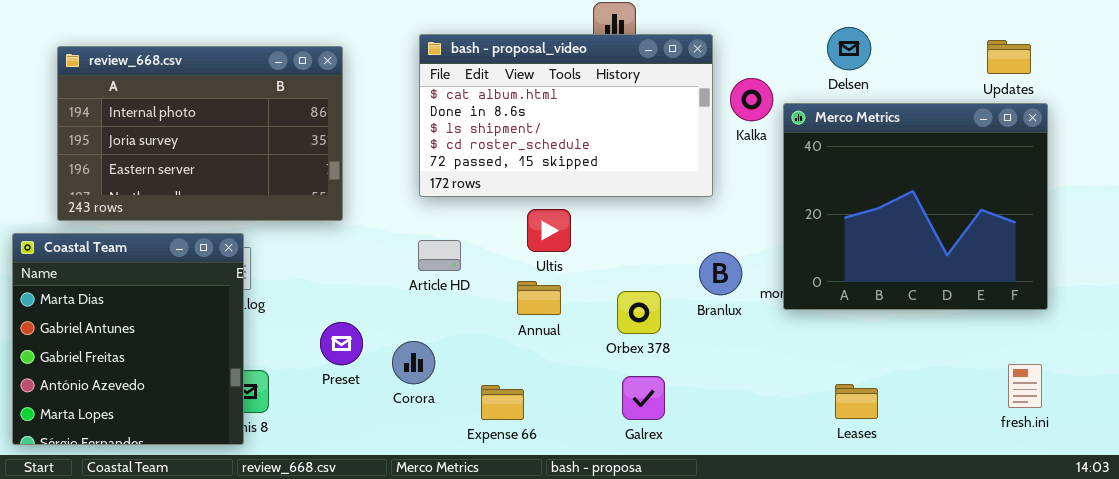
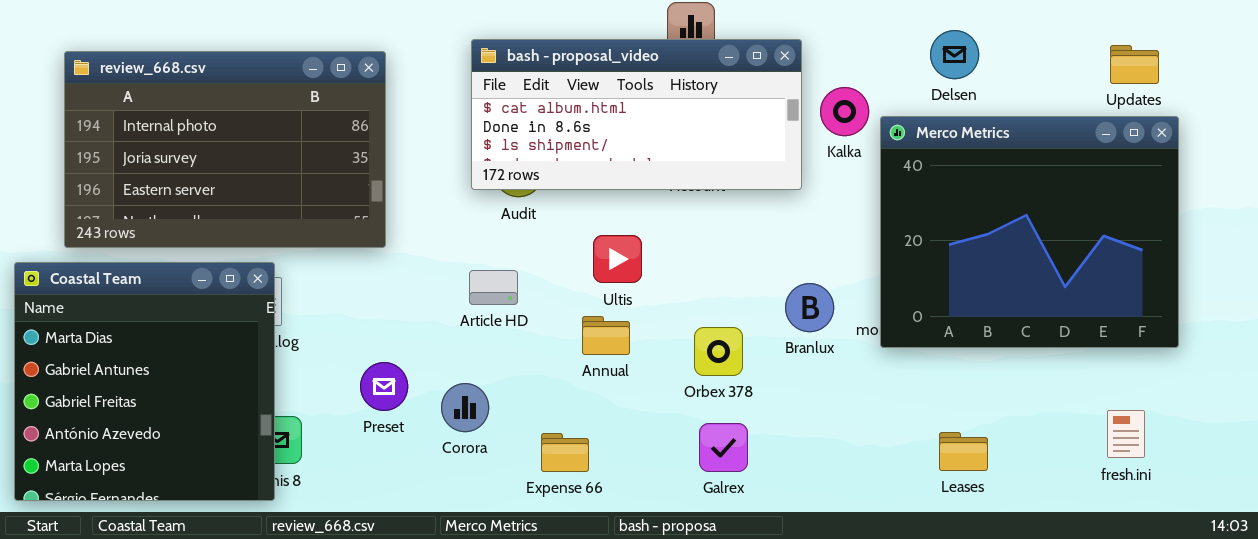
bash - proposal_video: [419,34,713,197] -> [471,39,802,190], resized
fresh.ini: [1008,364,1042,408] -> [1107,410,1145,458], moved

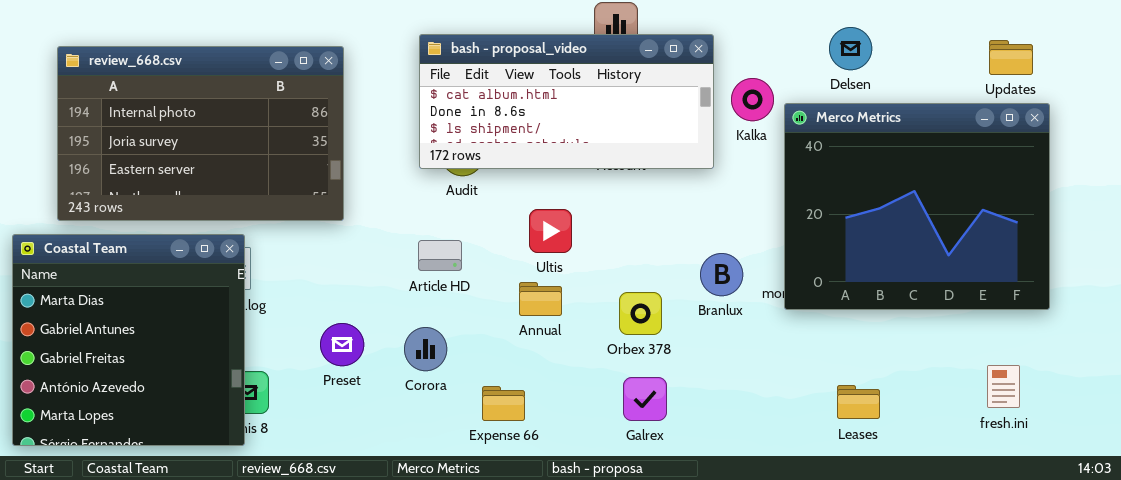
Corora: [441,383,489,432] -> [404,327,447,371], moved

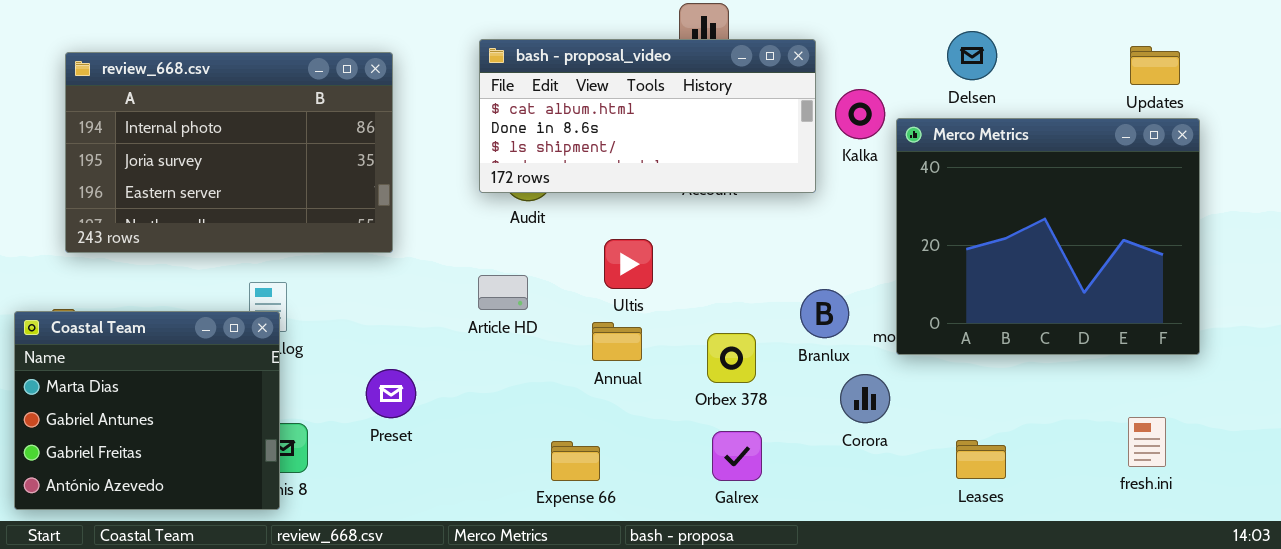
Coastal Team: [12,234,245,446] -> [14,311,280,510], resized
Corora: [404,327,447,371] -> [840,374,890,423], moved

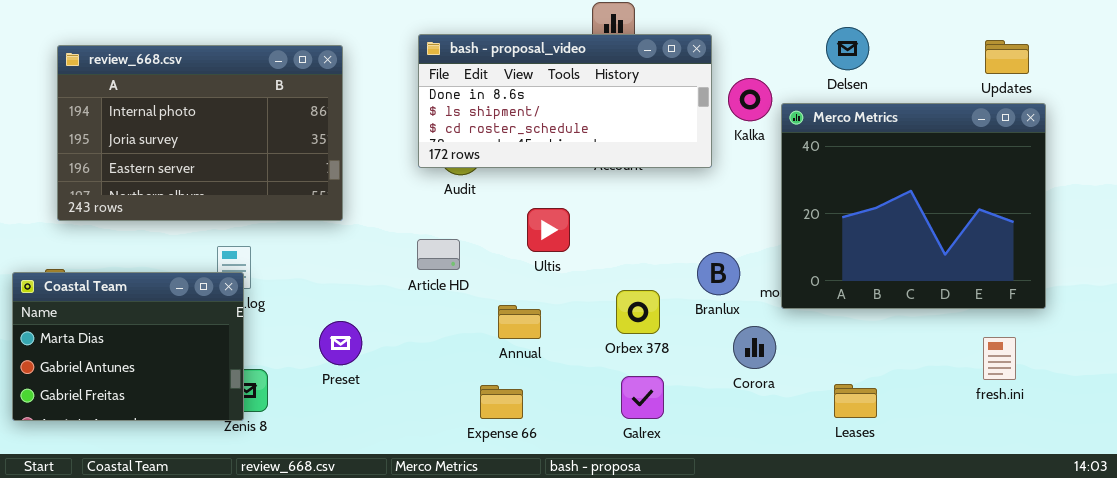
bash - proposal_video: [479,39,816,193] -> [418,34,712,168], scrolled down 1 row
Coastal Team: [14,311,280,510] -> [12,272,244,421], resized
Annual: [592,322,642,361] -> [498,305,541,339], moved
fresh.ini: [1128,417,1166,467] -> [983,337,1016,380], moved

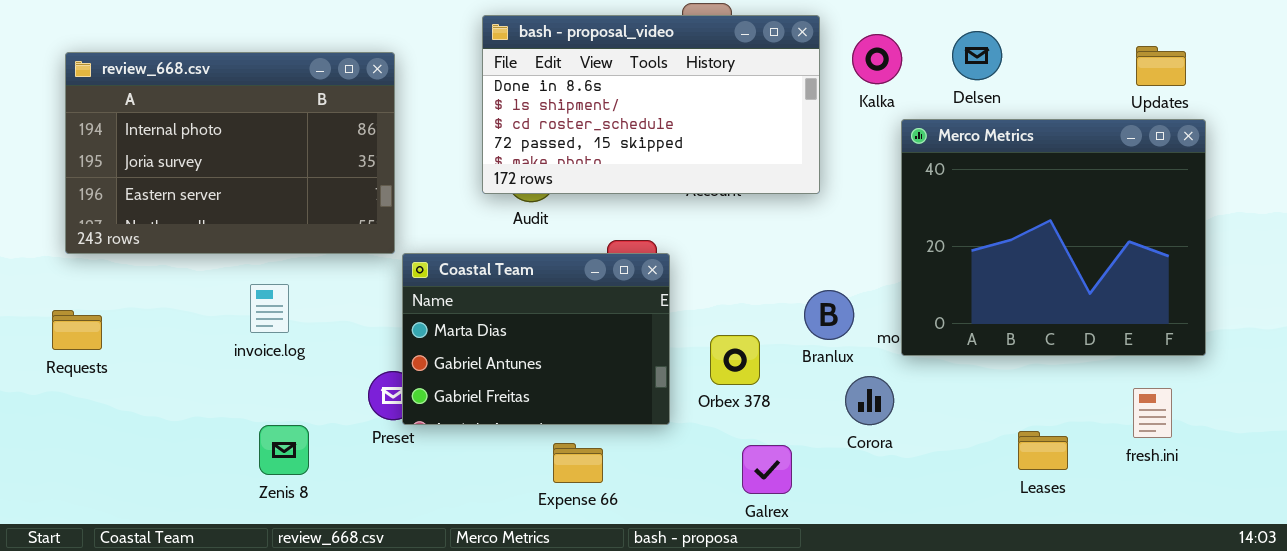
bash - proposal_video: [418,34,712,168] -> [482,15,820,194], resized
Kalka: [728,78,772,121] -> [852,34,902,84], moved
Coastal Team: [12,272,244,421] -> [402,253,670,425], moved
Galrex: [621,376,664,419] -> [742,445,792,494], moved
Leases: [834,384,877,418] -> [1018,431,1068,470], moved

